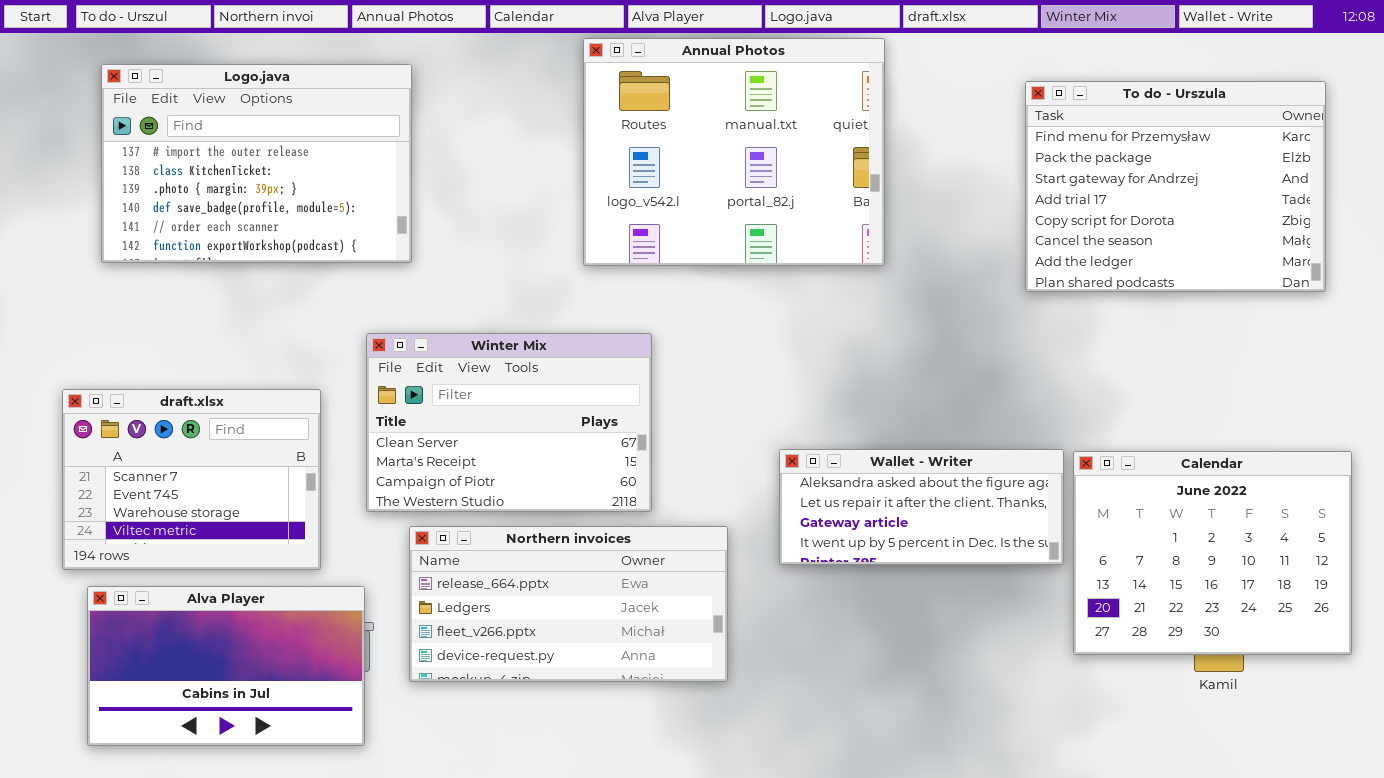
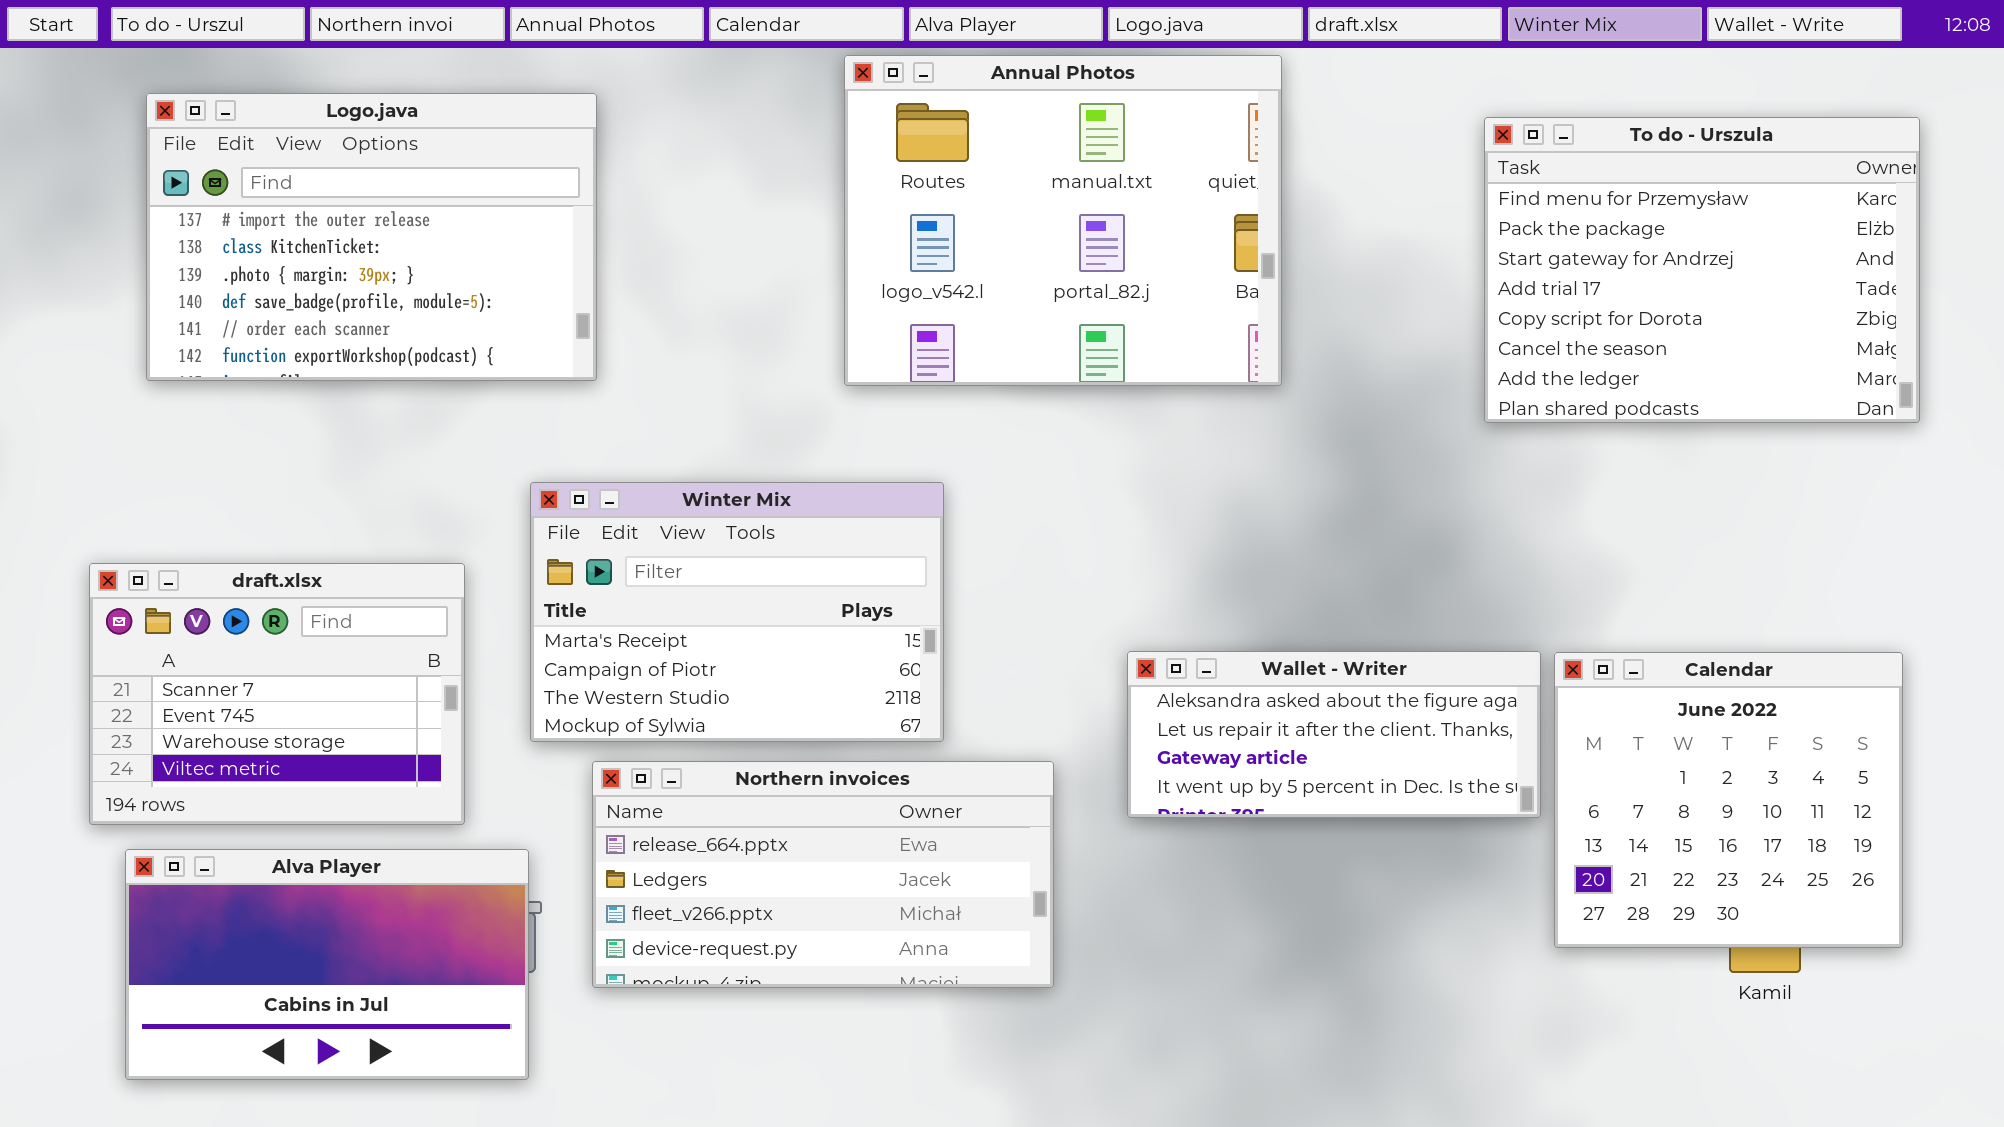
Winter Mix: [366,333,652,512] -> [530,482,944,742], scrolled down 1 row
Calendar: [1073,451,1352,655] -> [1554,652,1903,948], resized

